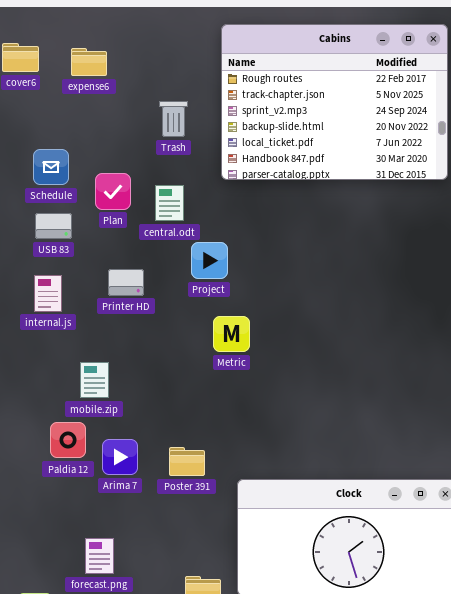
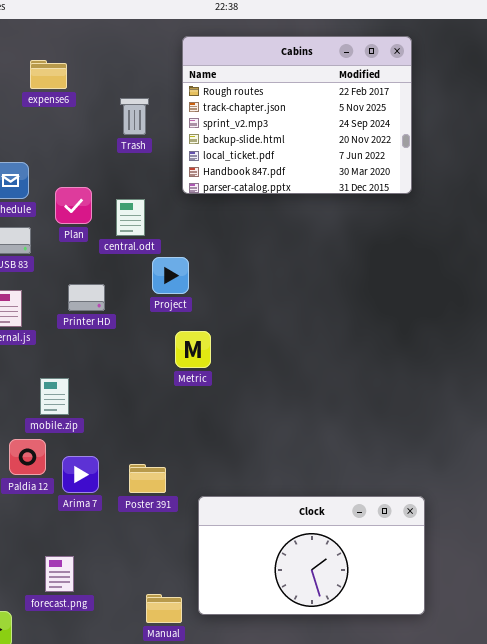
Trash: [159,101,188,137] -> [120,98,149,135], moved

